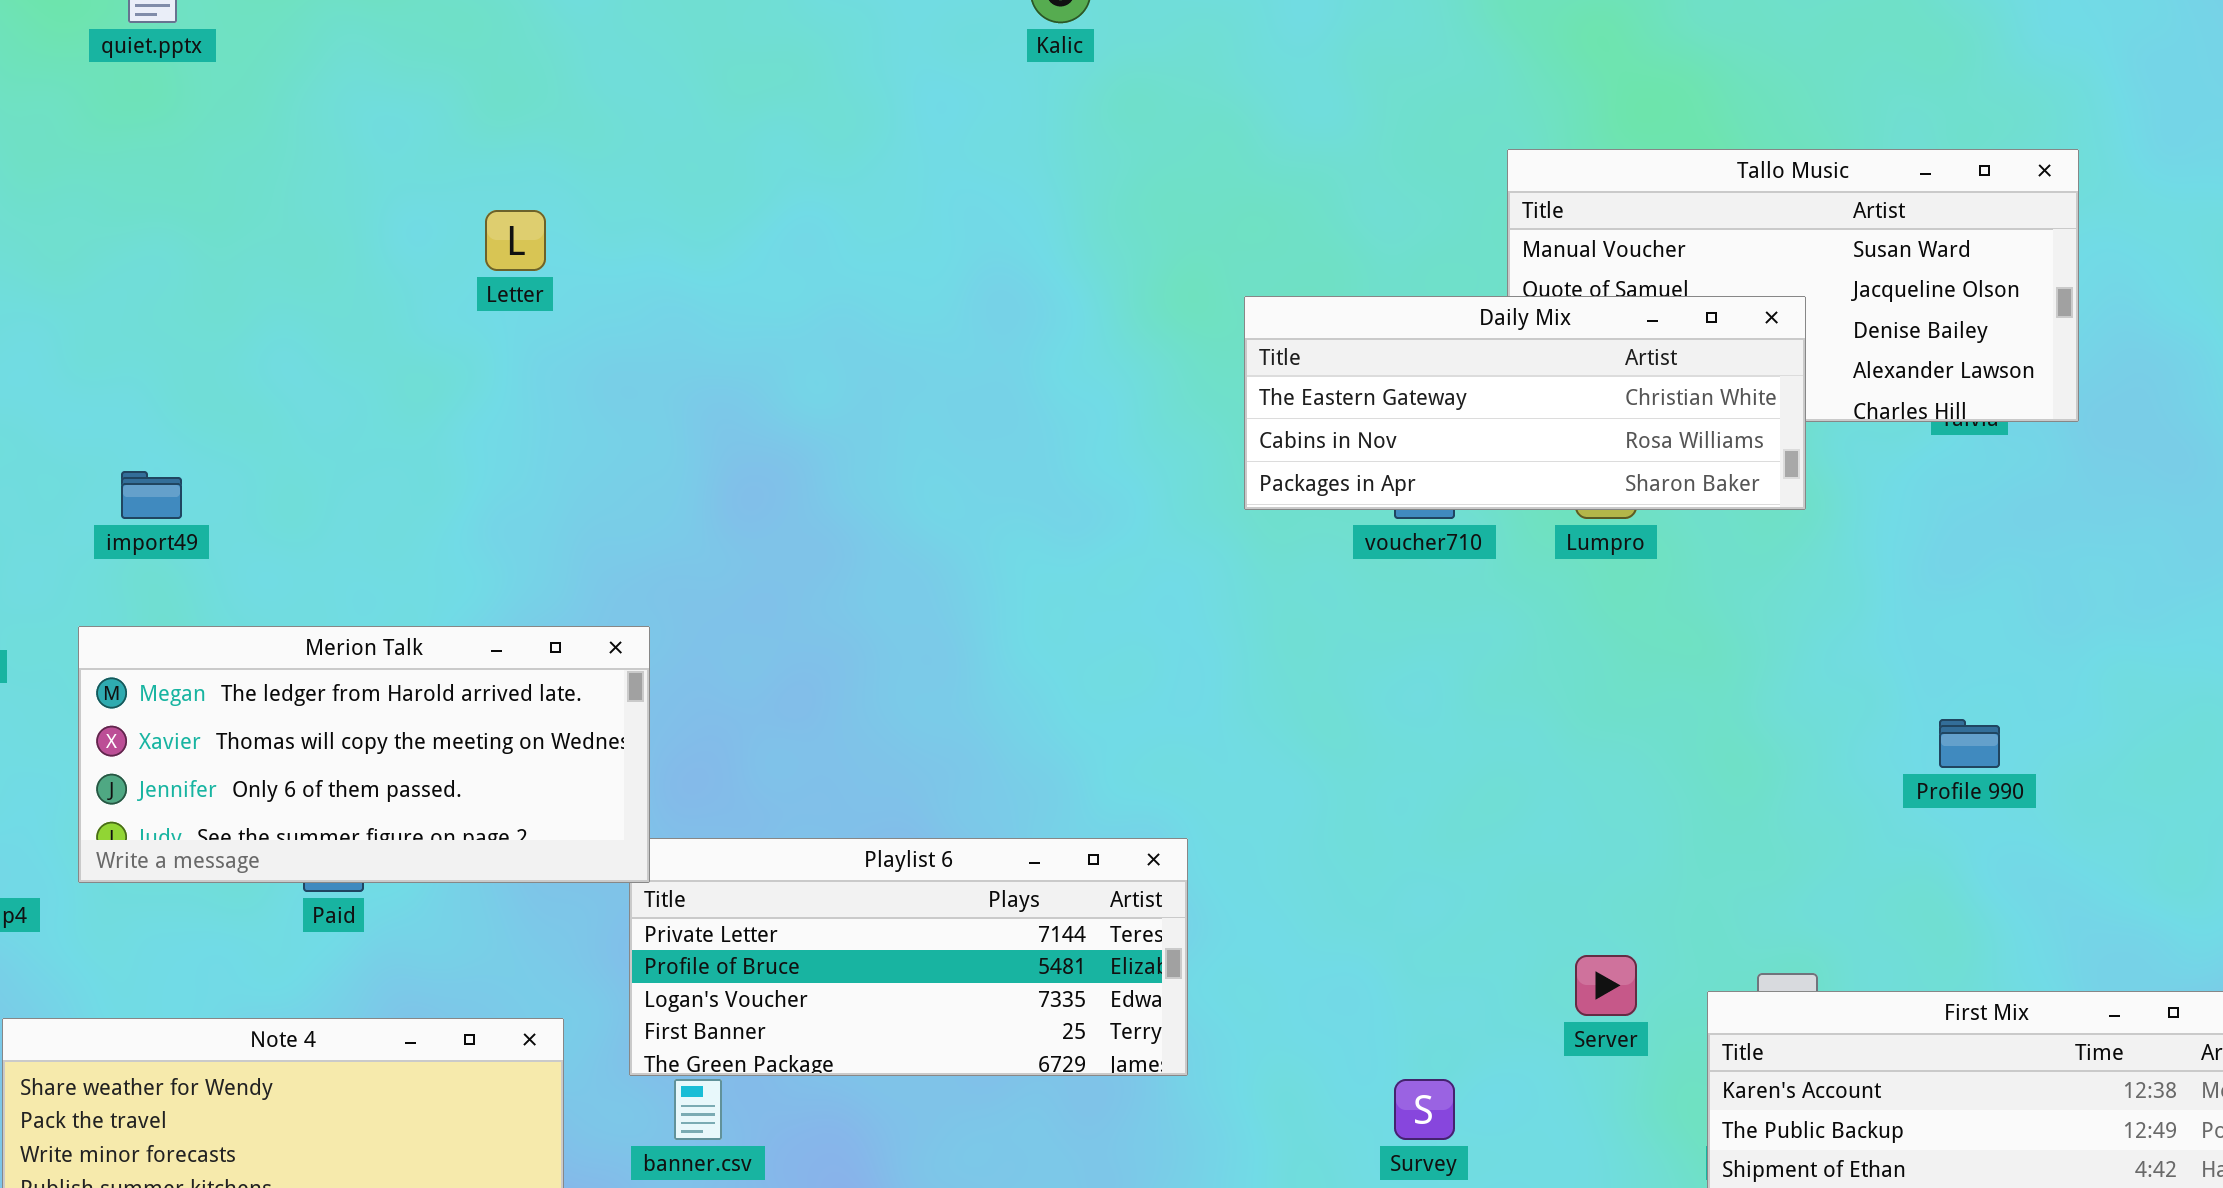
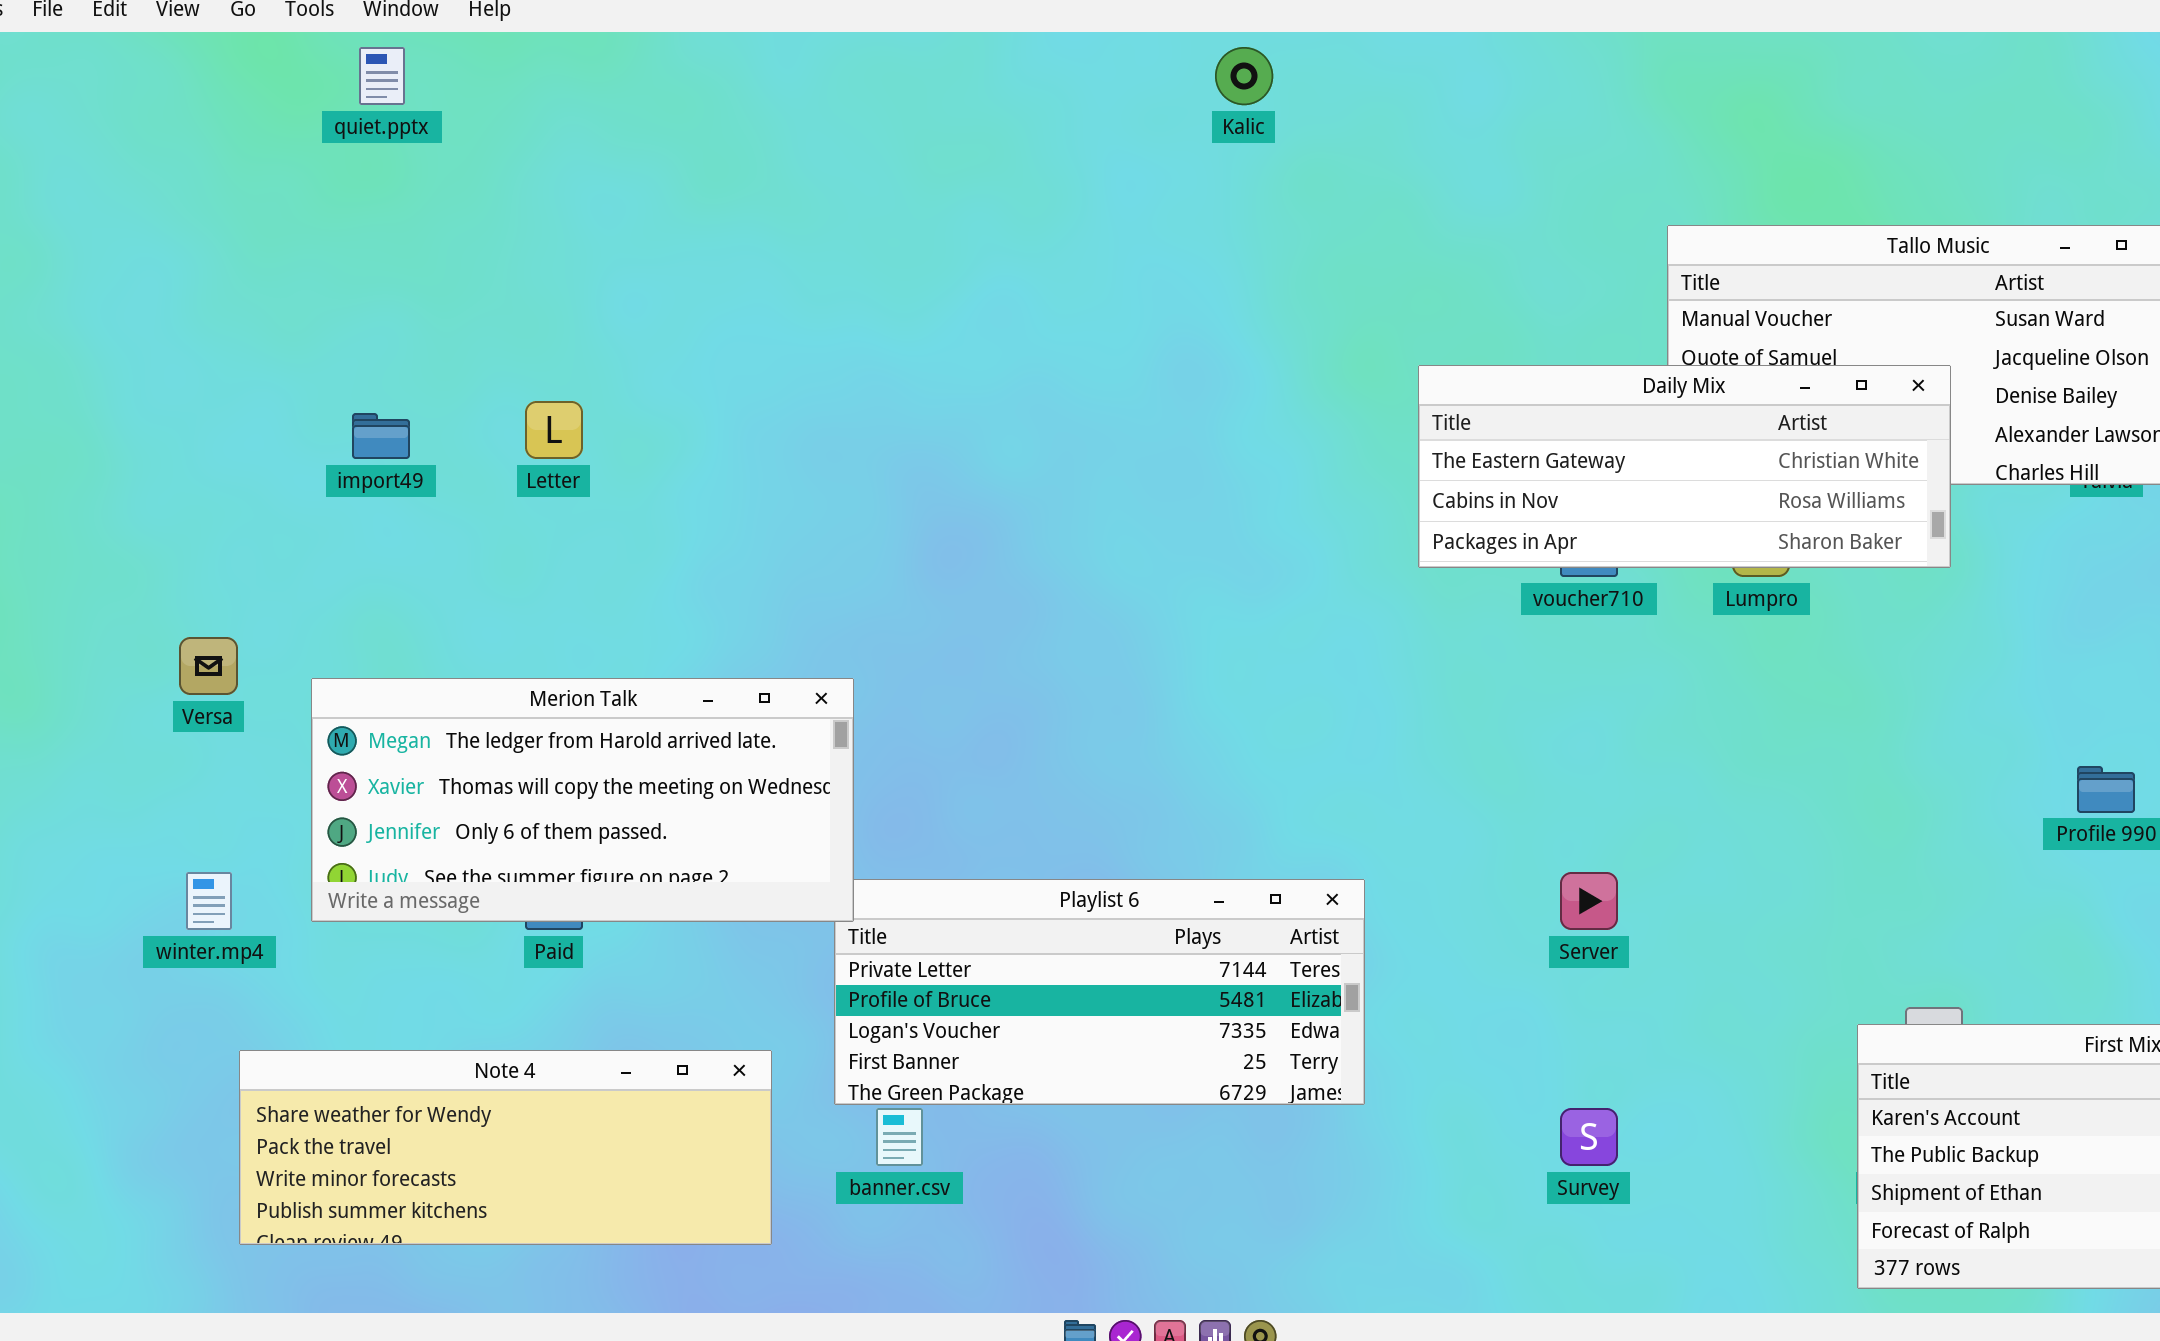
Letter: [485,210,546,271] -> [525,401,583,459], moved
import49: [121,471,182,519] -> [352,413,410,459], moved
Server: [1575,955,1637,1016] -> [1560,872,1618,930], moved

